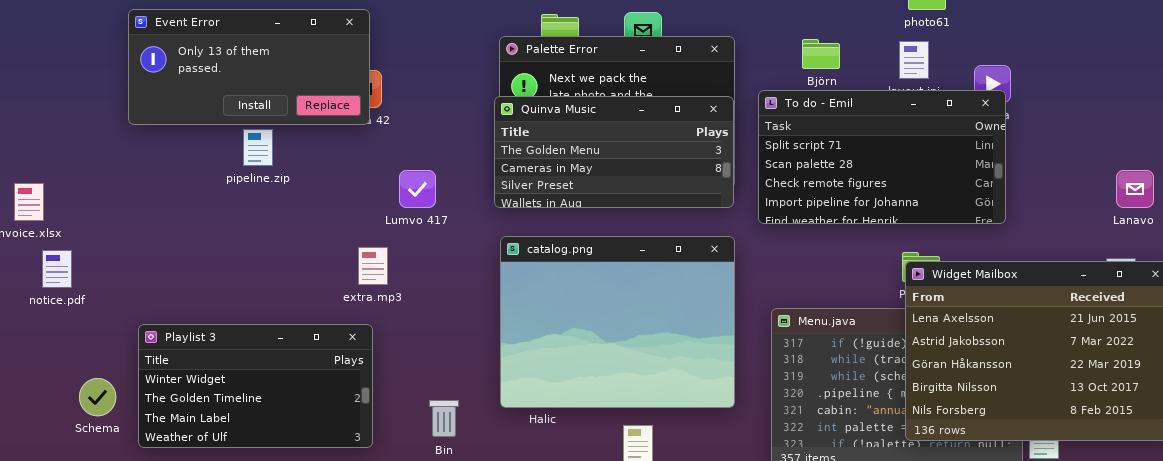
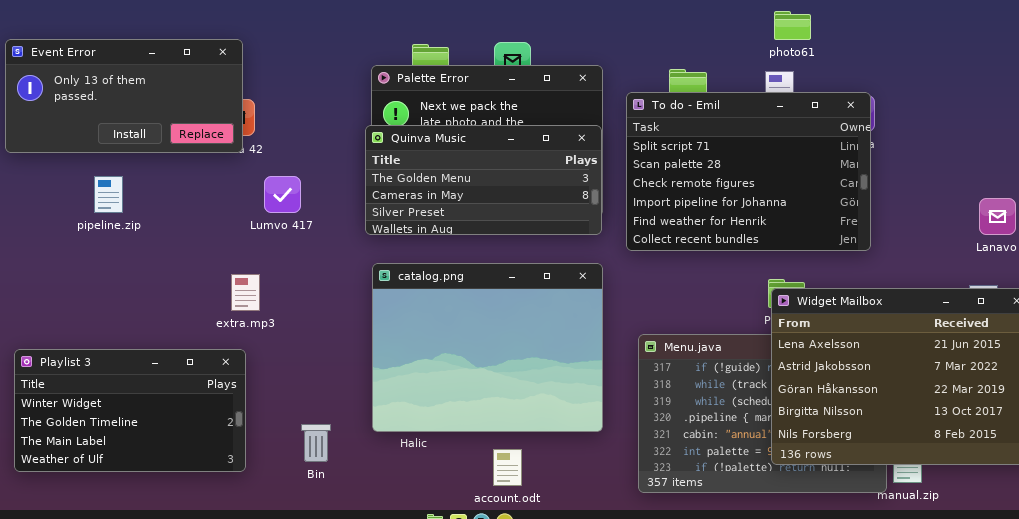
To do - Emil: [758,90,1006,224] -> [626,92,871,251], resized
pipeline.zip: [243,129,273,166] -> [94,176,123,213], moved
Lumvo 417: [399,170,436,208] -> [264,176,301,213], moved

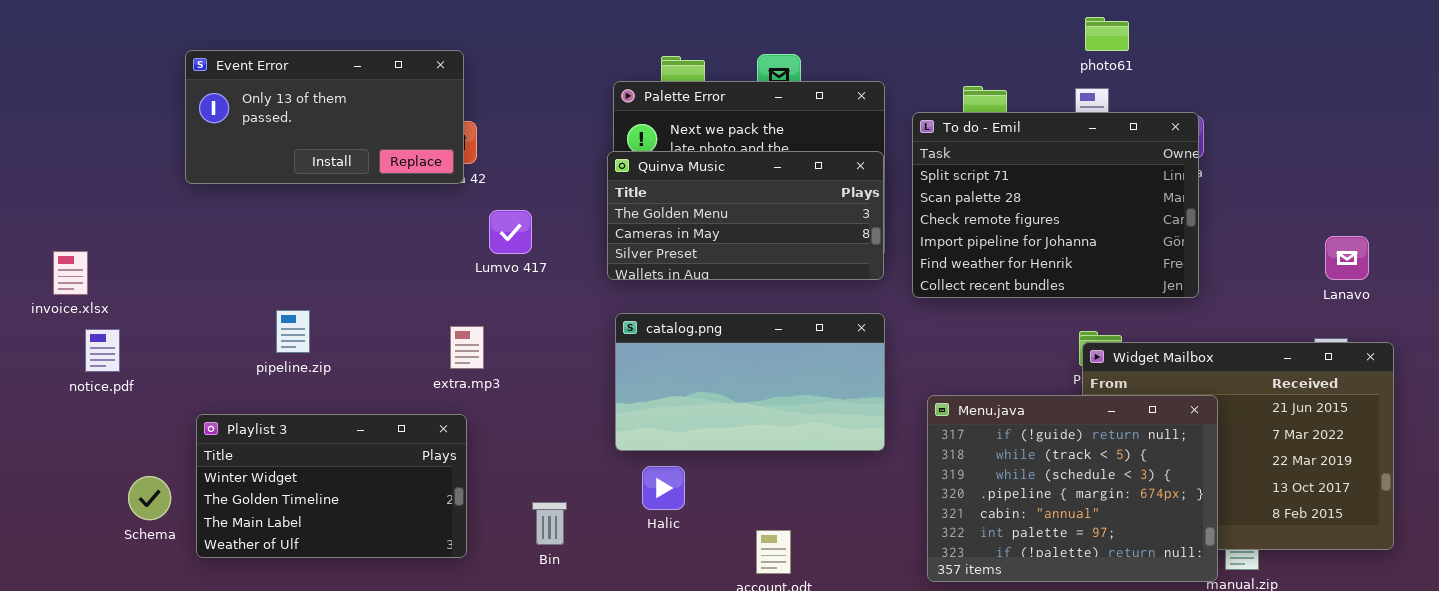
pipeline.zip: [94,176,123,213] -> [276,310,310,353], moved
catalog.png: [372,263,603,432] -> [615,313,885,451], resized
Menu.java: [638,334,887,493] -> [927,395,1218,582], raised

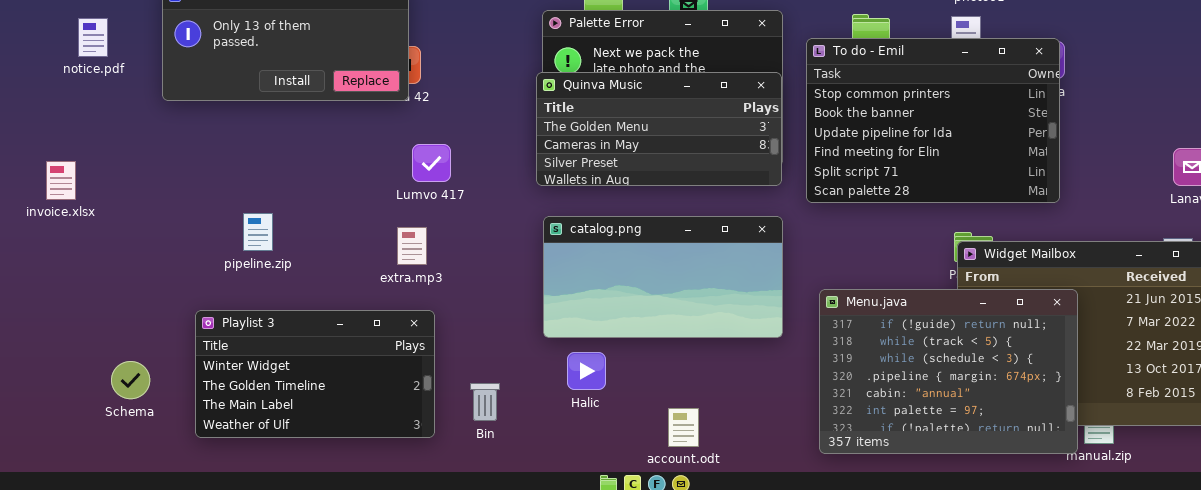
To do - Emil: [912,112,1199,298] -> [806,38,1060,203], scrolled up 4 rows
Lumvo 417: [489,210,532,254] -> [412,144,451,182], moved
notice.pdf: [85,329,120,372] -> [78,18,108,57], moved
Playlist 3: [196,414,467,558] -> [195,310,435,438], moved

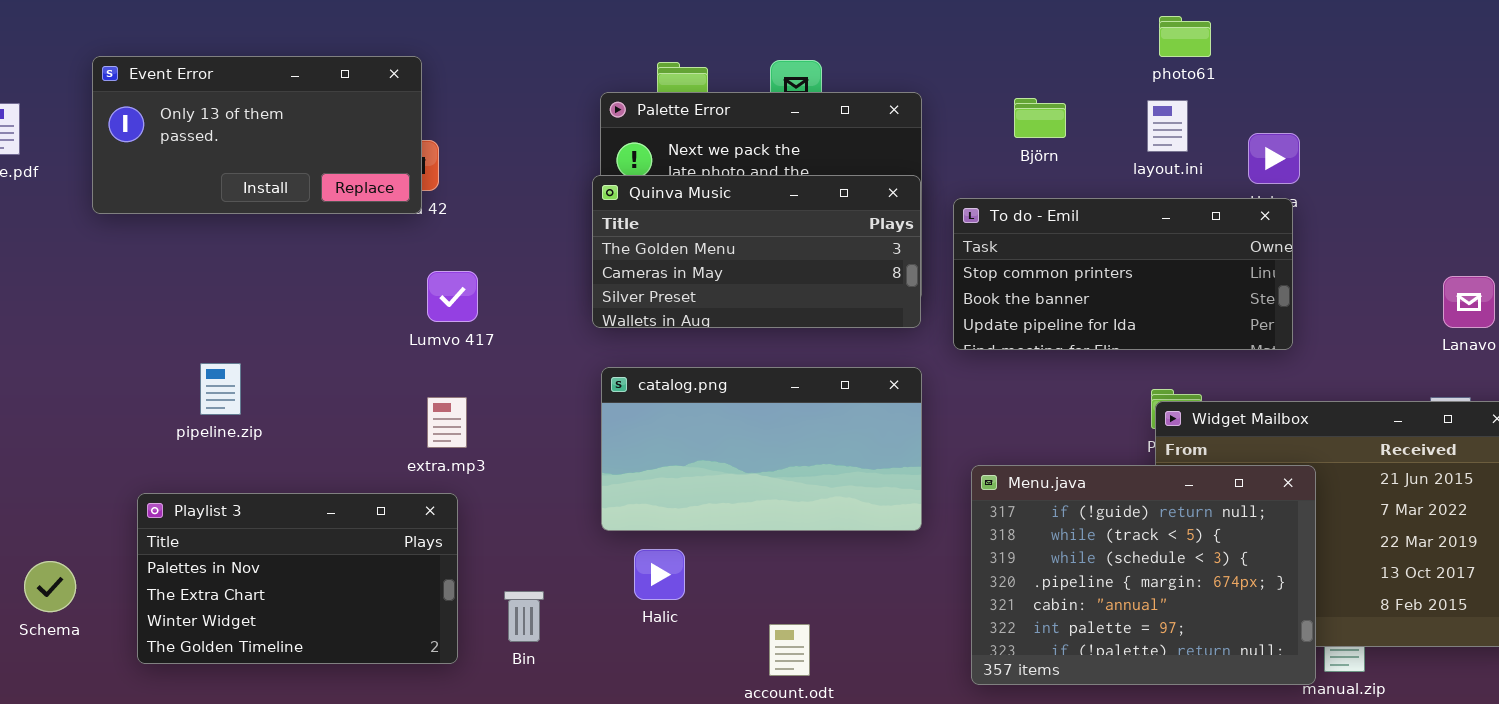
To do - Emil: [806,38,1060,203] -> [953,198,1293,350], resized
extra.mp3: [397,227,427,265] -> [427,397,467,448], moved
Playlist 3: [195,310,435,438] -> [137,493,458,664], scrolled up 2 rows

